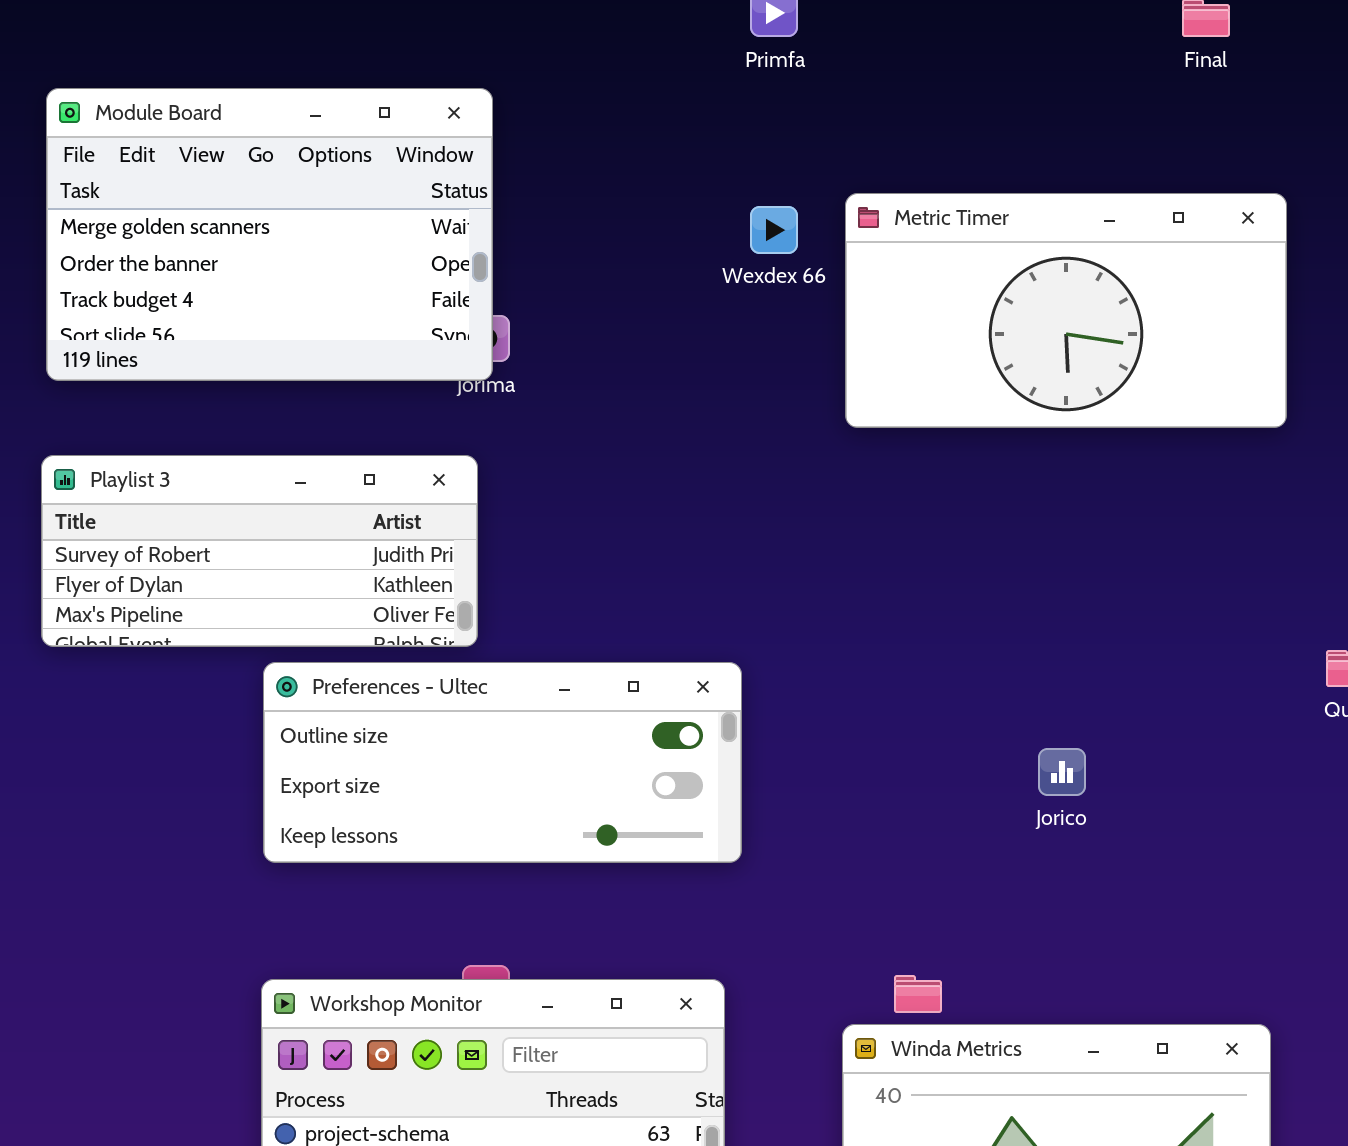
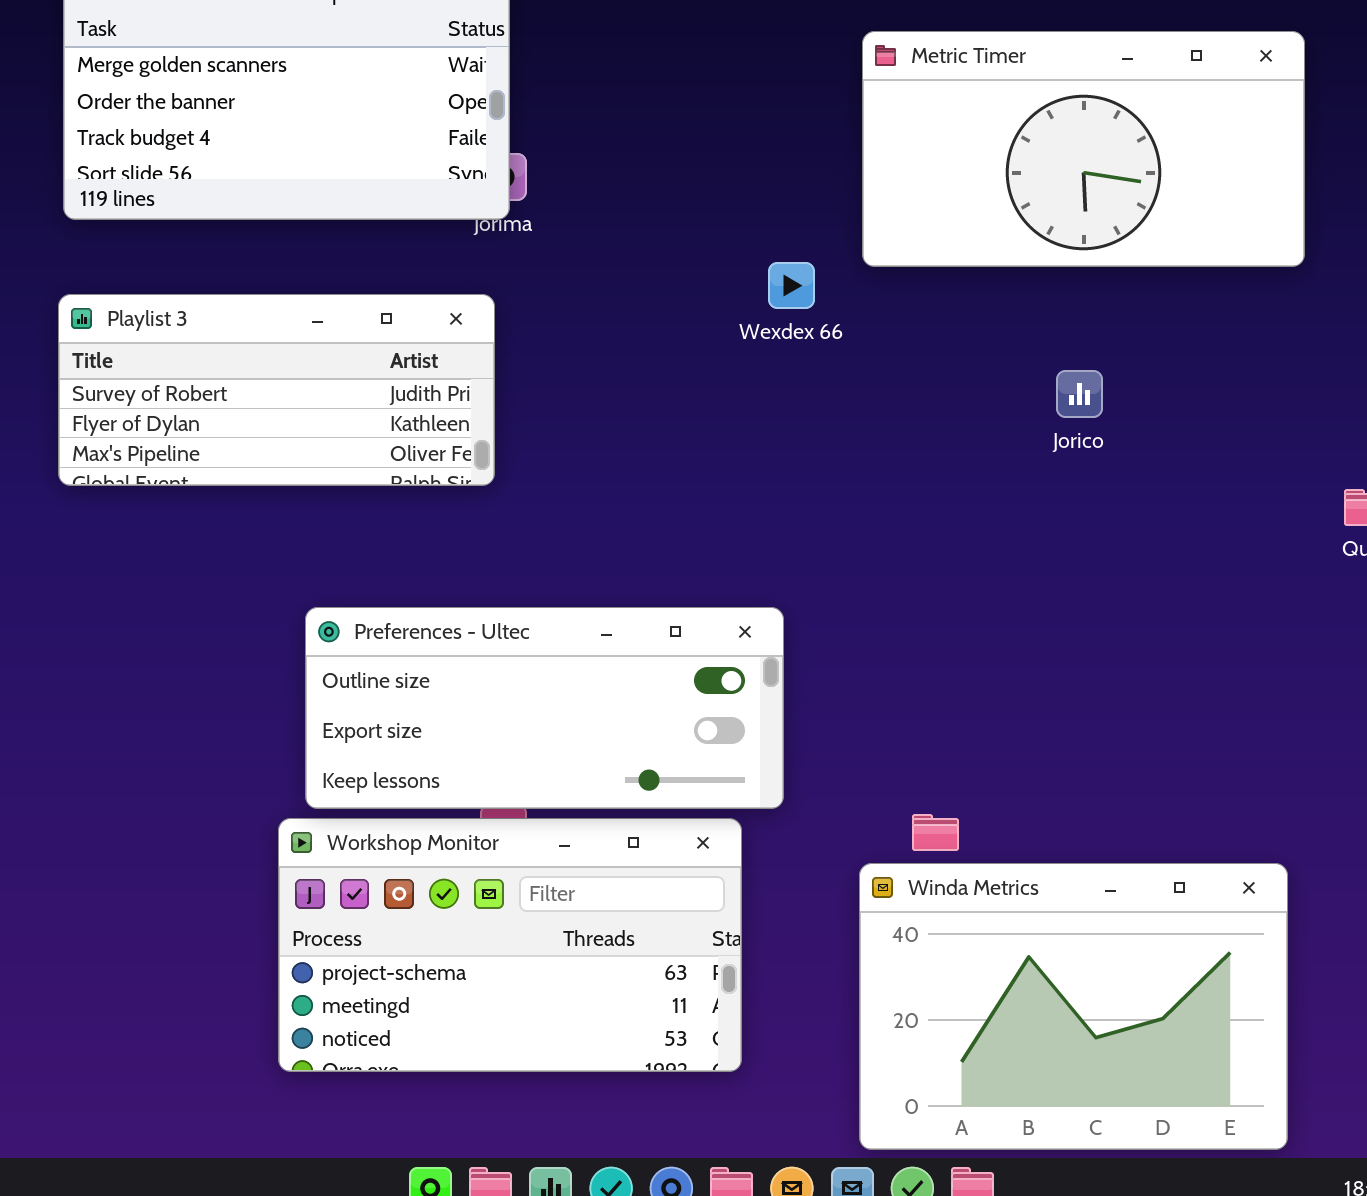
Wexdex 66: [750,206,798,254] -> [768,262,815,309], moved
Preferences - Ultec: [263,662,742,863] -> [305,607,784,809], moved
Jorico: [1038,748,1086,796] -> [1056,370,1103,418], moved

